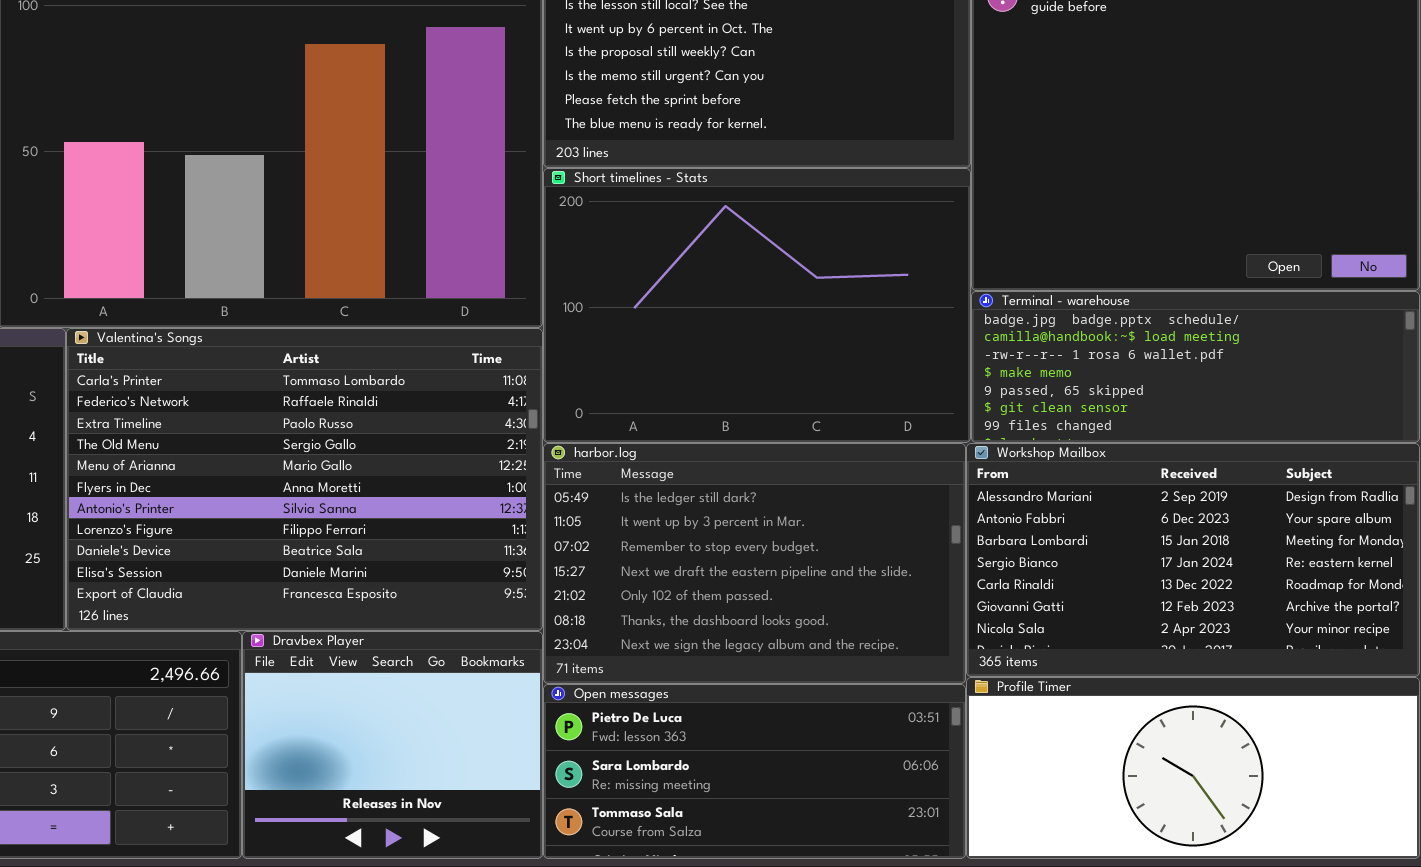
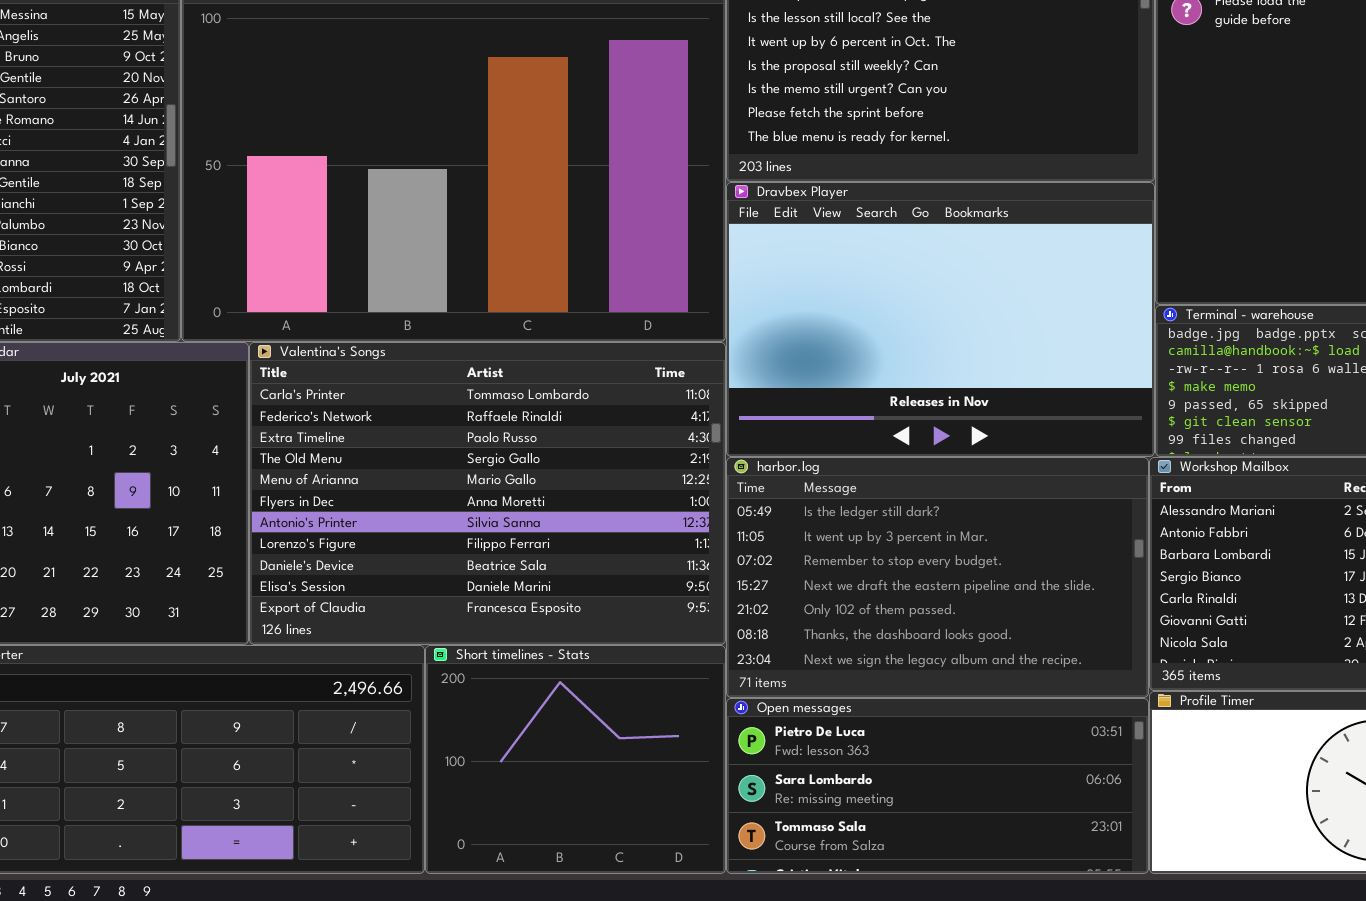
Short timelines - Stats: [543,168,971,443] -> [425,645,726,874], moved, resized
Dravbex Player: [242,631,543,859] -> [726,182,1155,457], moved, resized

